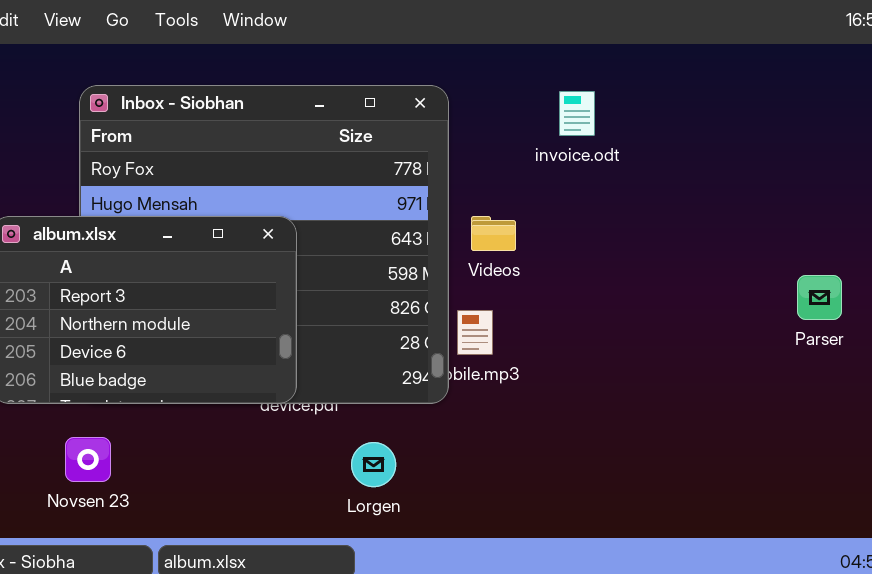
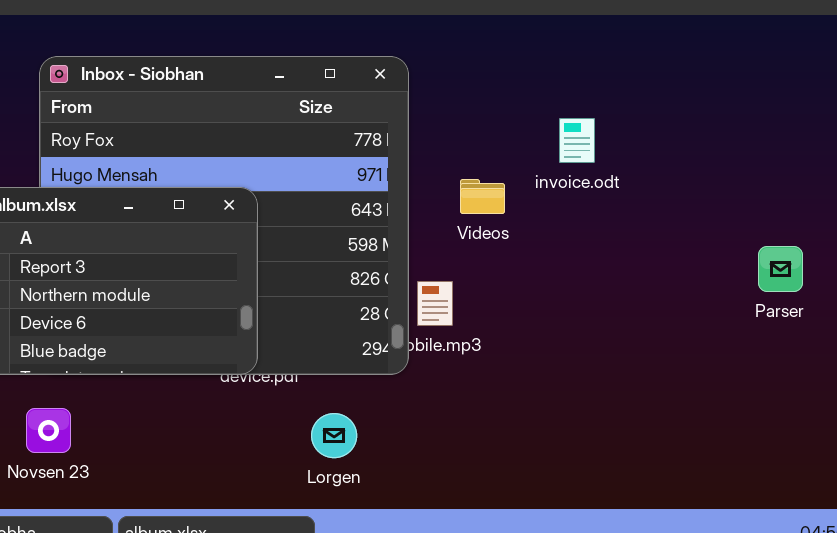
invoice.odt: [559,91,595,136] -> [559,118,595,163], moved
Videos: [471,216,516,251] -> [460,179,505,214], moved

